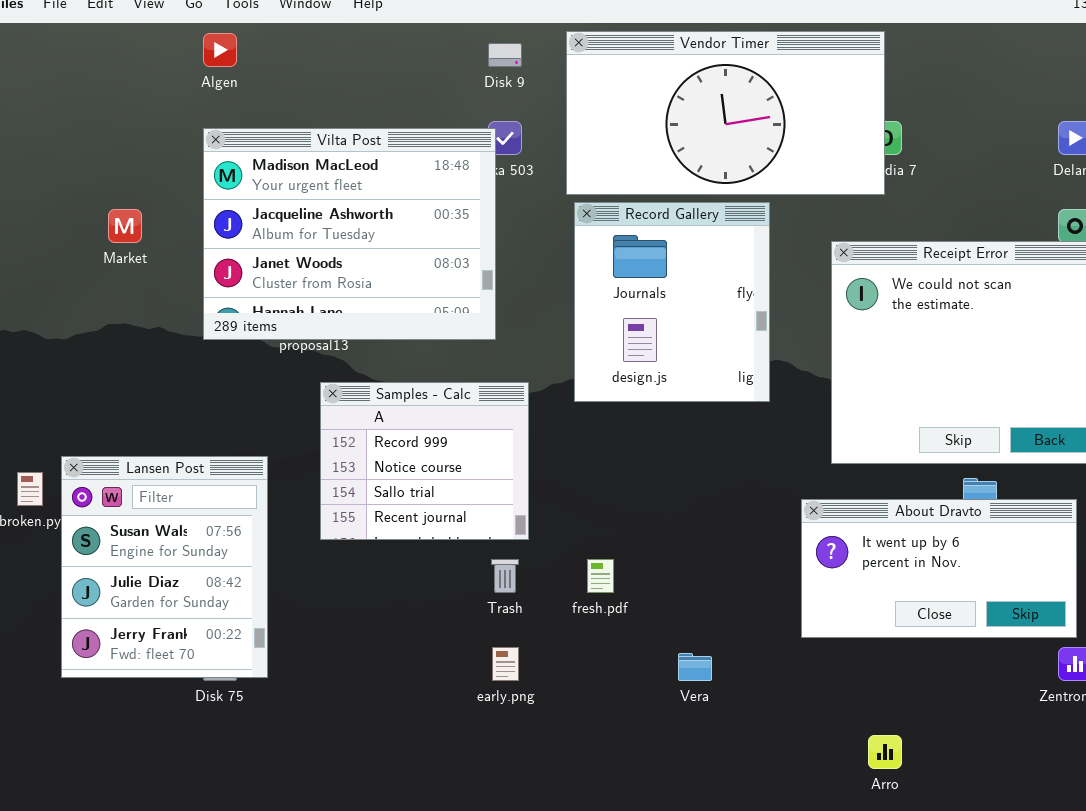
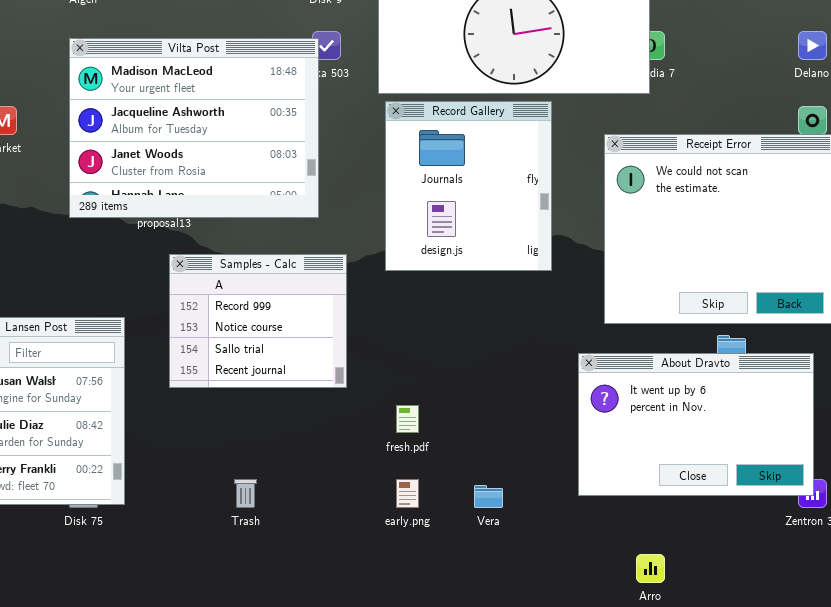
About Dravto: [801,499,1077,638] -> [578,353,814,496], resized
Trash: [491,559,519,593] -> [234,479,257,508], moved
early.png: [492,647,519,681] -> [396,479,419,508], moved

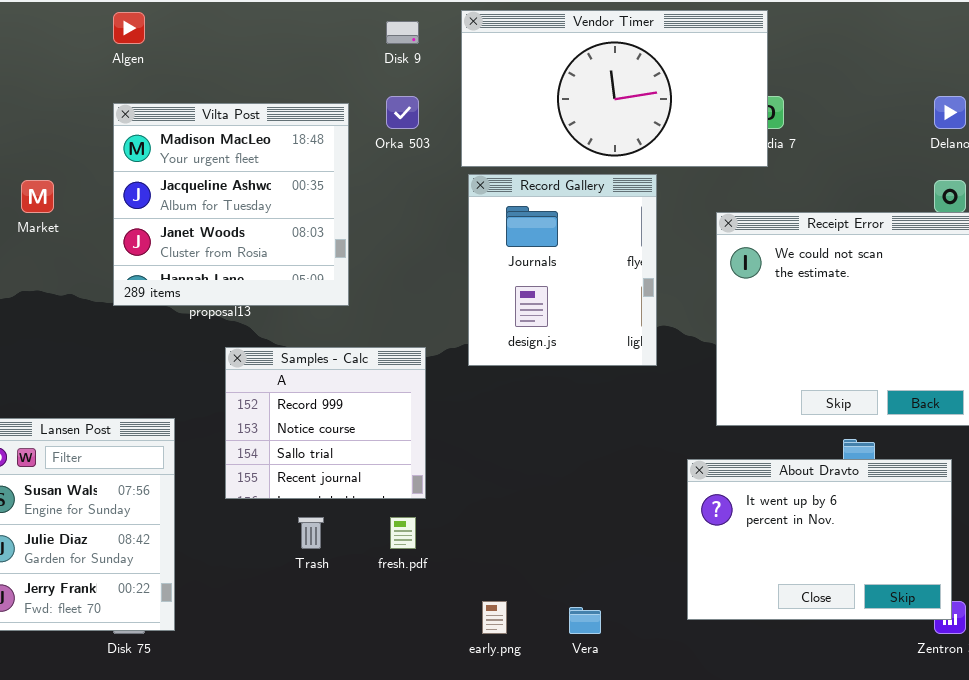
Vilta Post: [69,38,319,218] -> [113,103,349,306], resized
fresh.pdf: [396,405,419,433] -> [390,517,416,549], moved
Trash: [234,479,257,508] -> [298,517,324,549], moved

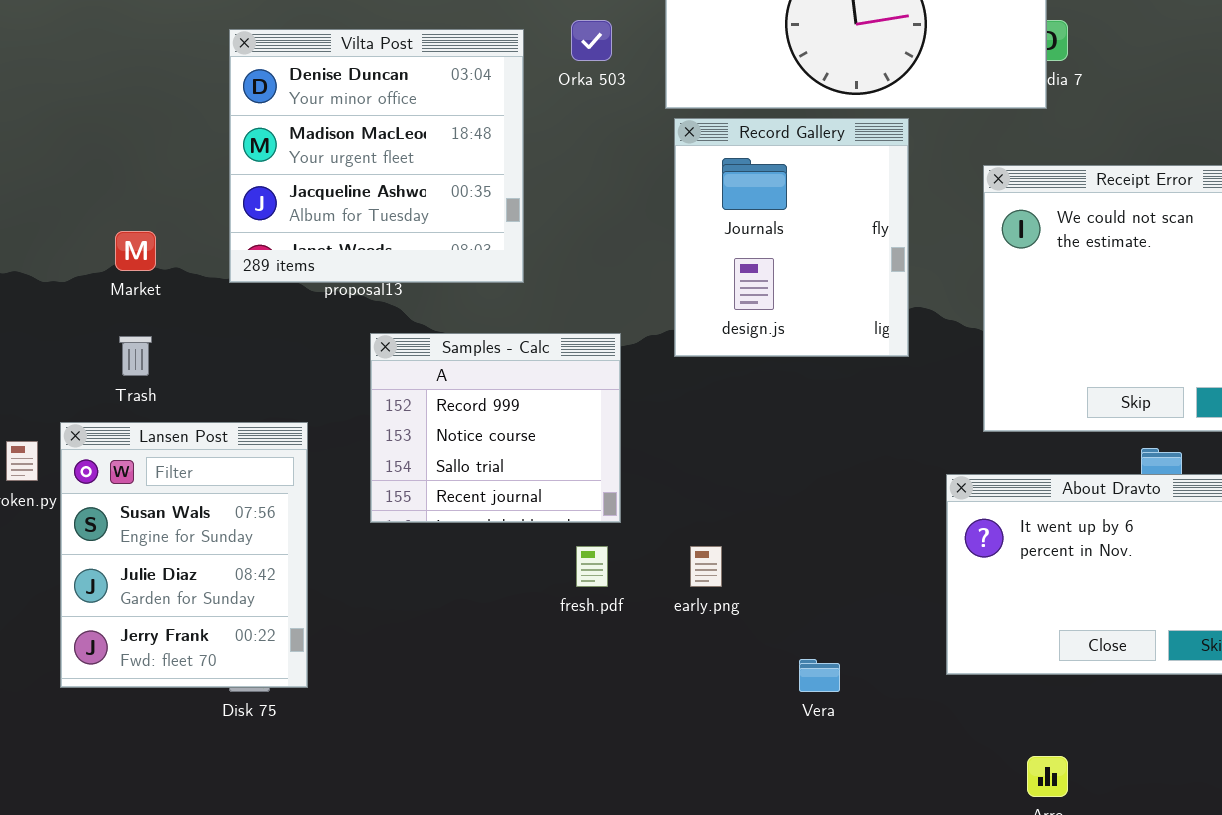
Vilta Post: [113,103,349,306] -> [229,29,524,283], scrolled up 1 row
Market: [21,180,54,213] -> [115,231,156,271], moved
Trash: [298,517,324,549] -> [119,336,152,376], moved
early.png: [482,601,507,634] -> [690,546,722,587], moved

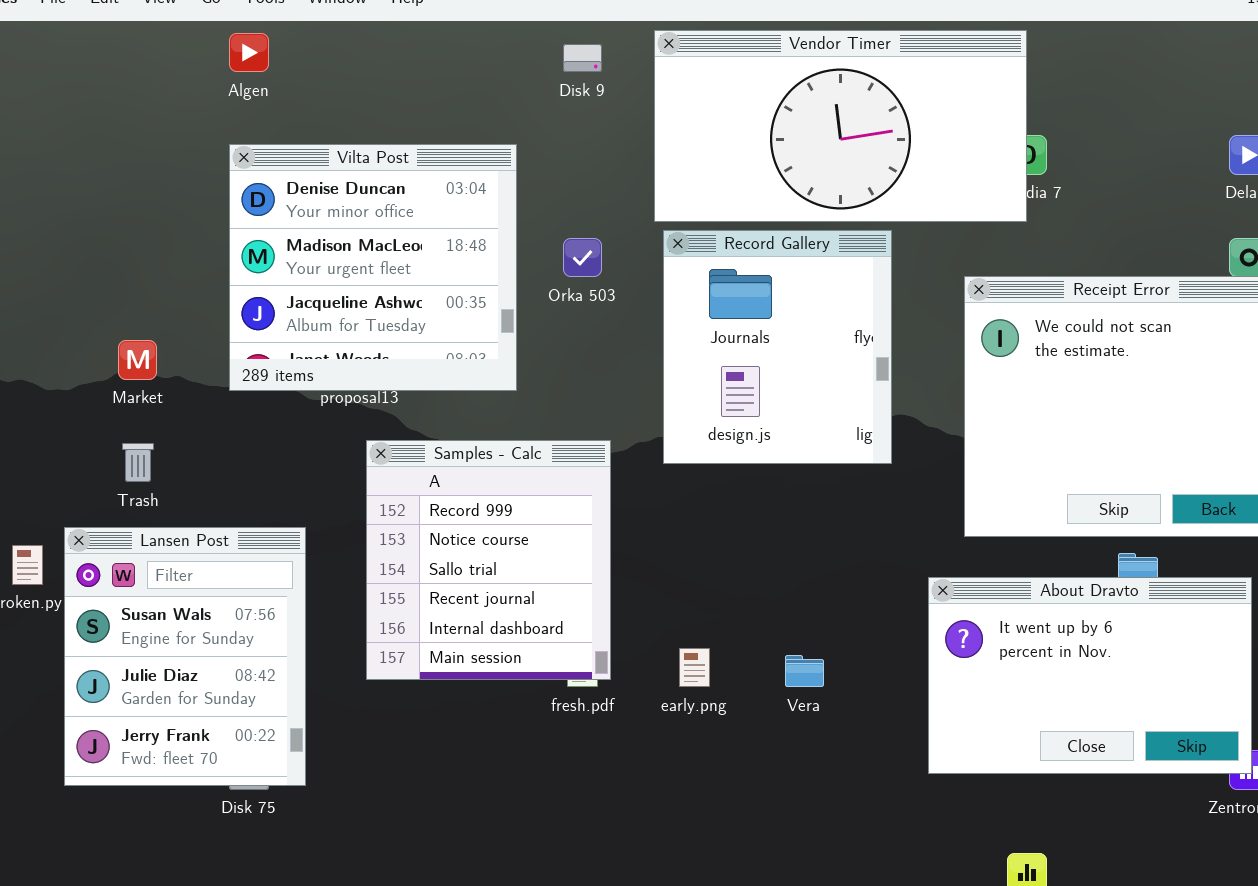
Orka 503: [571,20,612,61] -> [563,238,602,277], moved
Samples - Calc: [370,333,621,523] -> [366,440,611,680], resized
Vera: [799,659,840,692] -> [785,655,824,687], moved

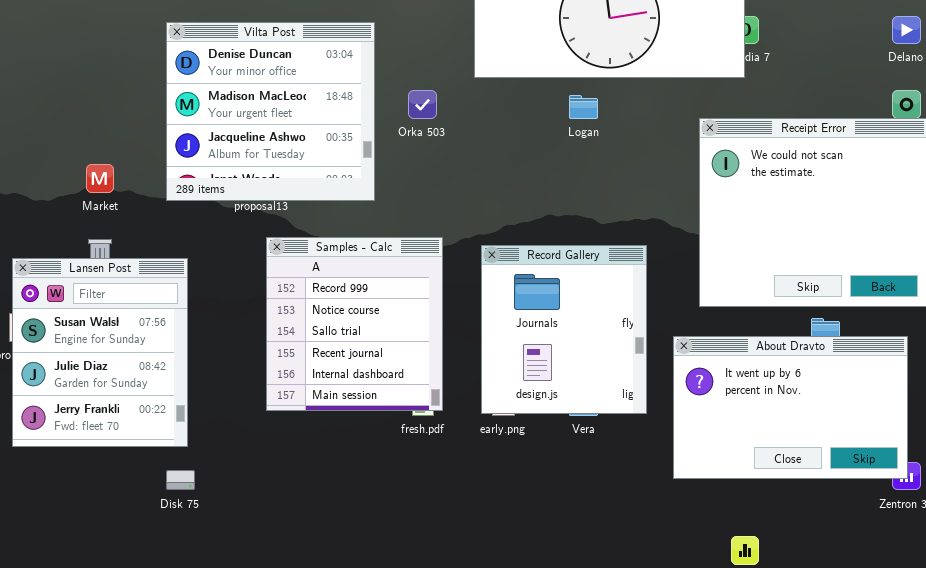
Record Gallery: [663,230,892,464] -> [481,245,647,414], moved
Lansen Post: [64,527,306,786] -> [12,258,188,447], moved

